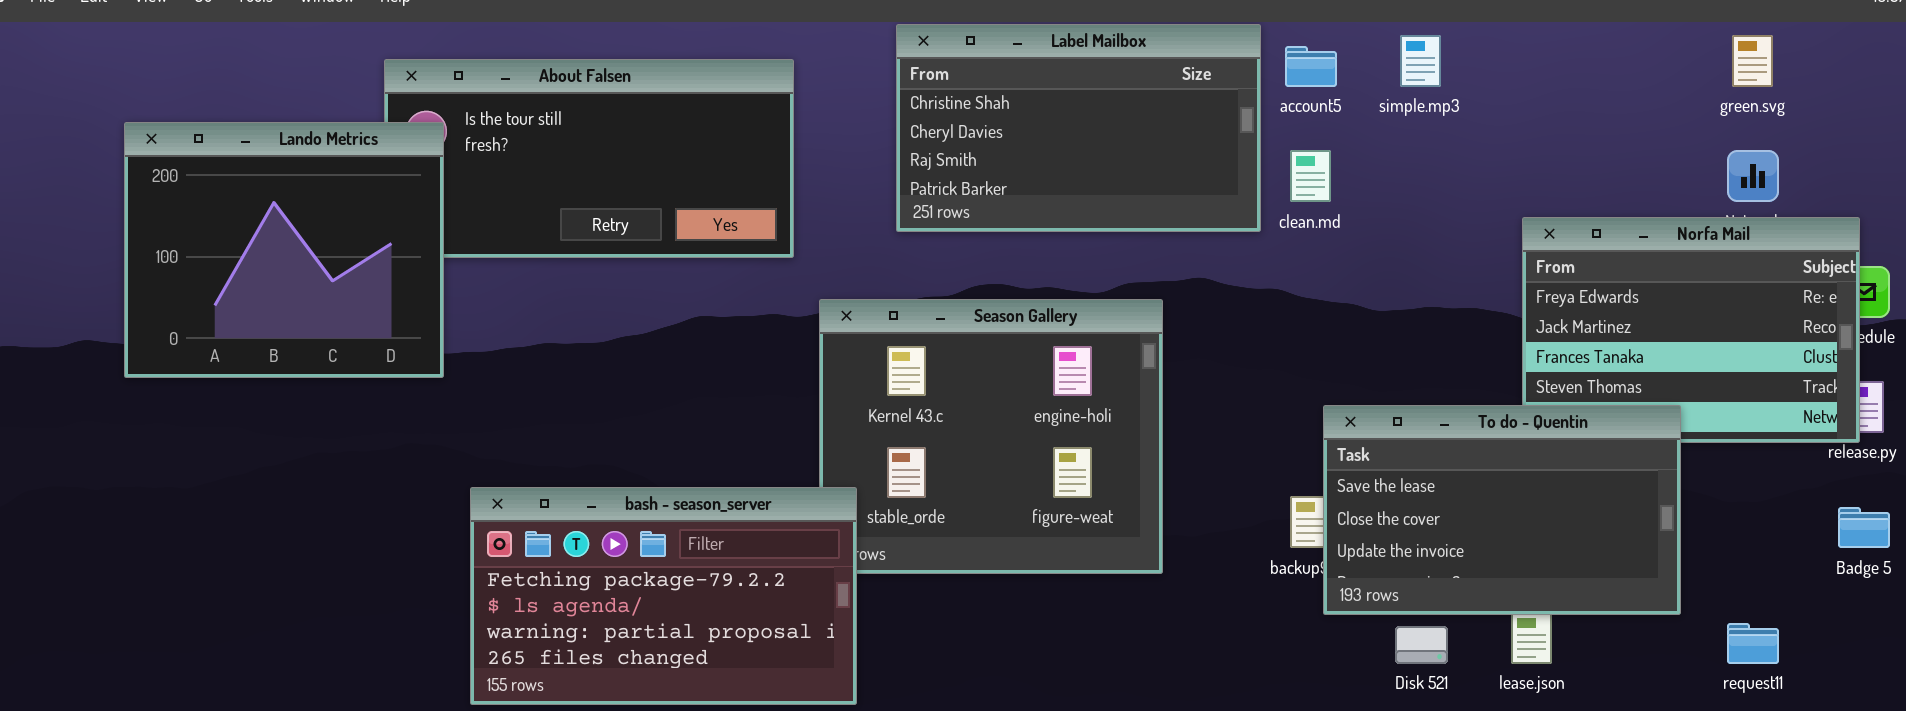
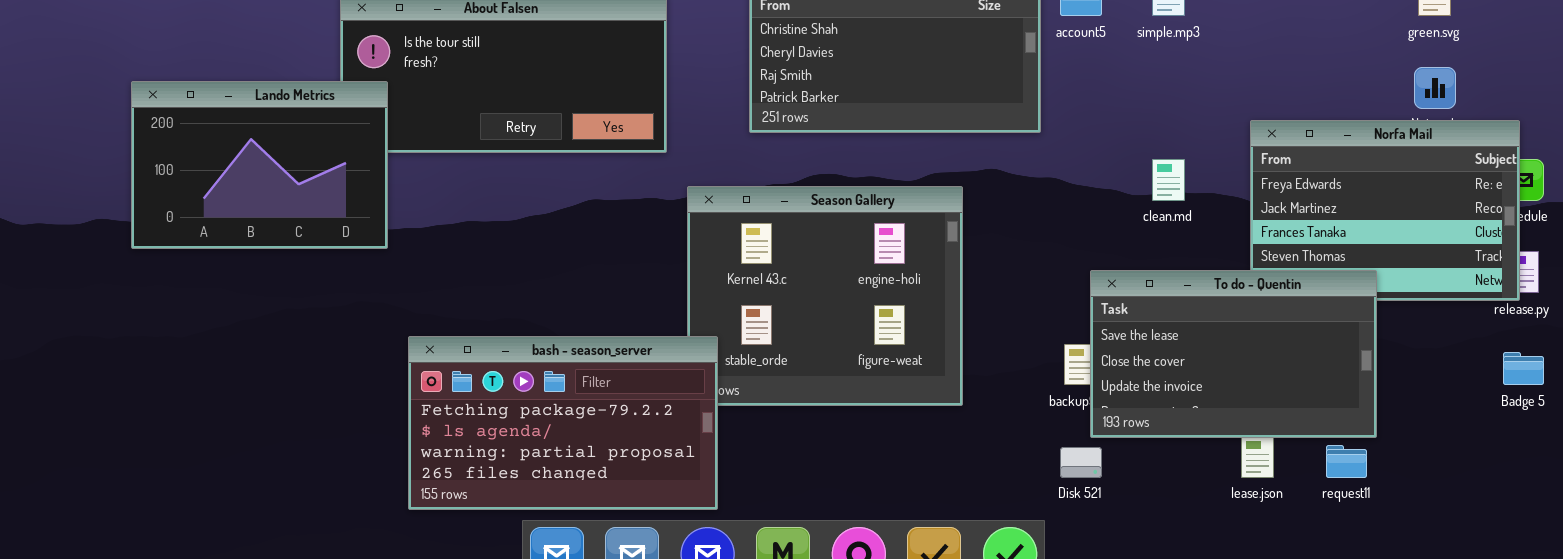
Lando Metrics: [124,122,444,378] -> [131,81,388,249], resized
clean.md: [1290,150,1331,202] -> [1152,159,1185,201], moved
request11: [1727,623,1779,664] -> [1326,445,1367,478], moved
Disk 521: [1395,626,1448,664] -> [1060,447,1102,478], moved

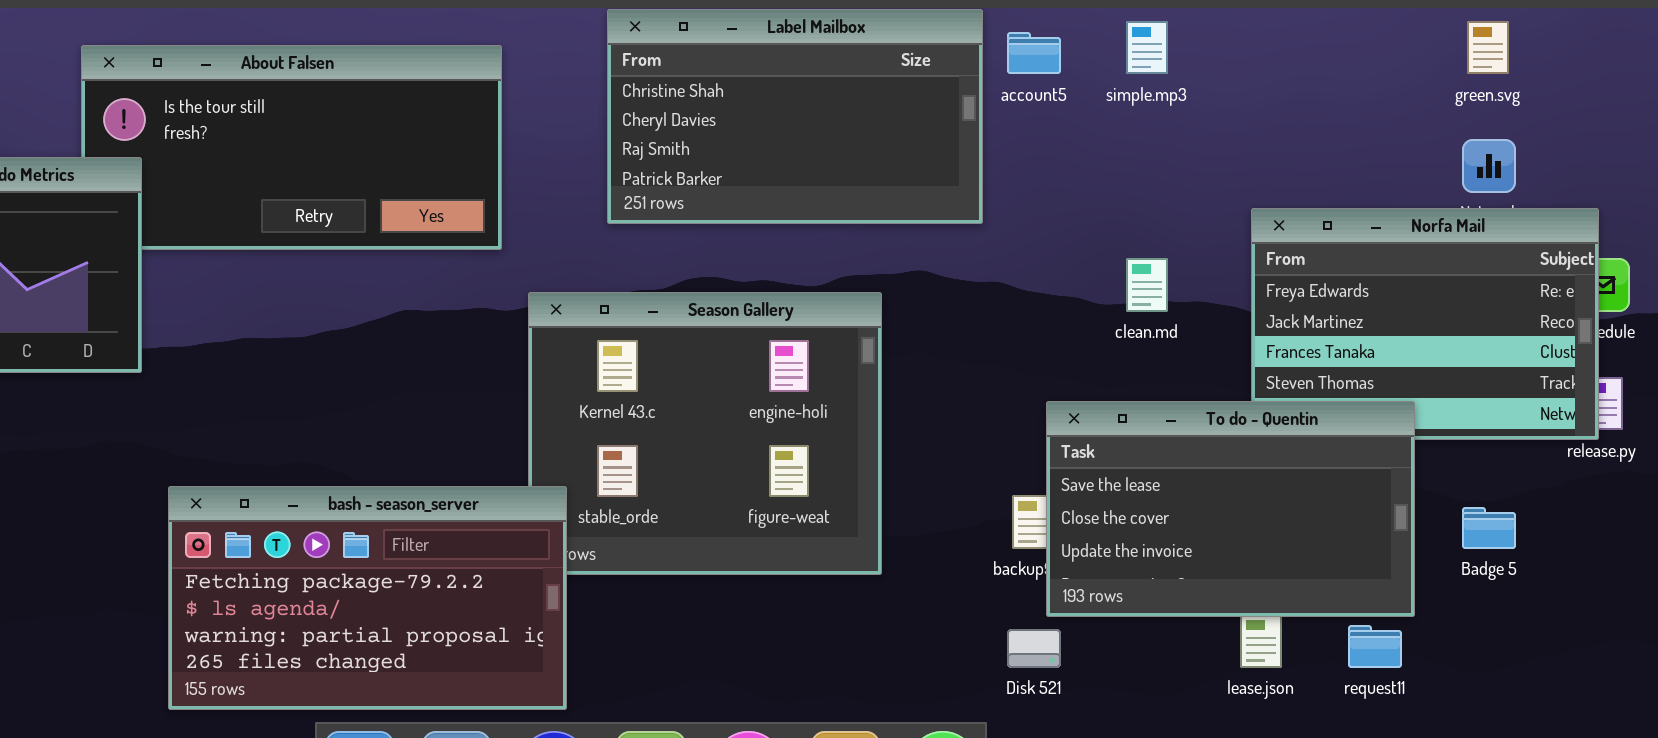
Badge 5: [1503,352,1544,385] -> [1462,507,1516,549], moved

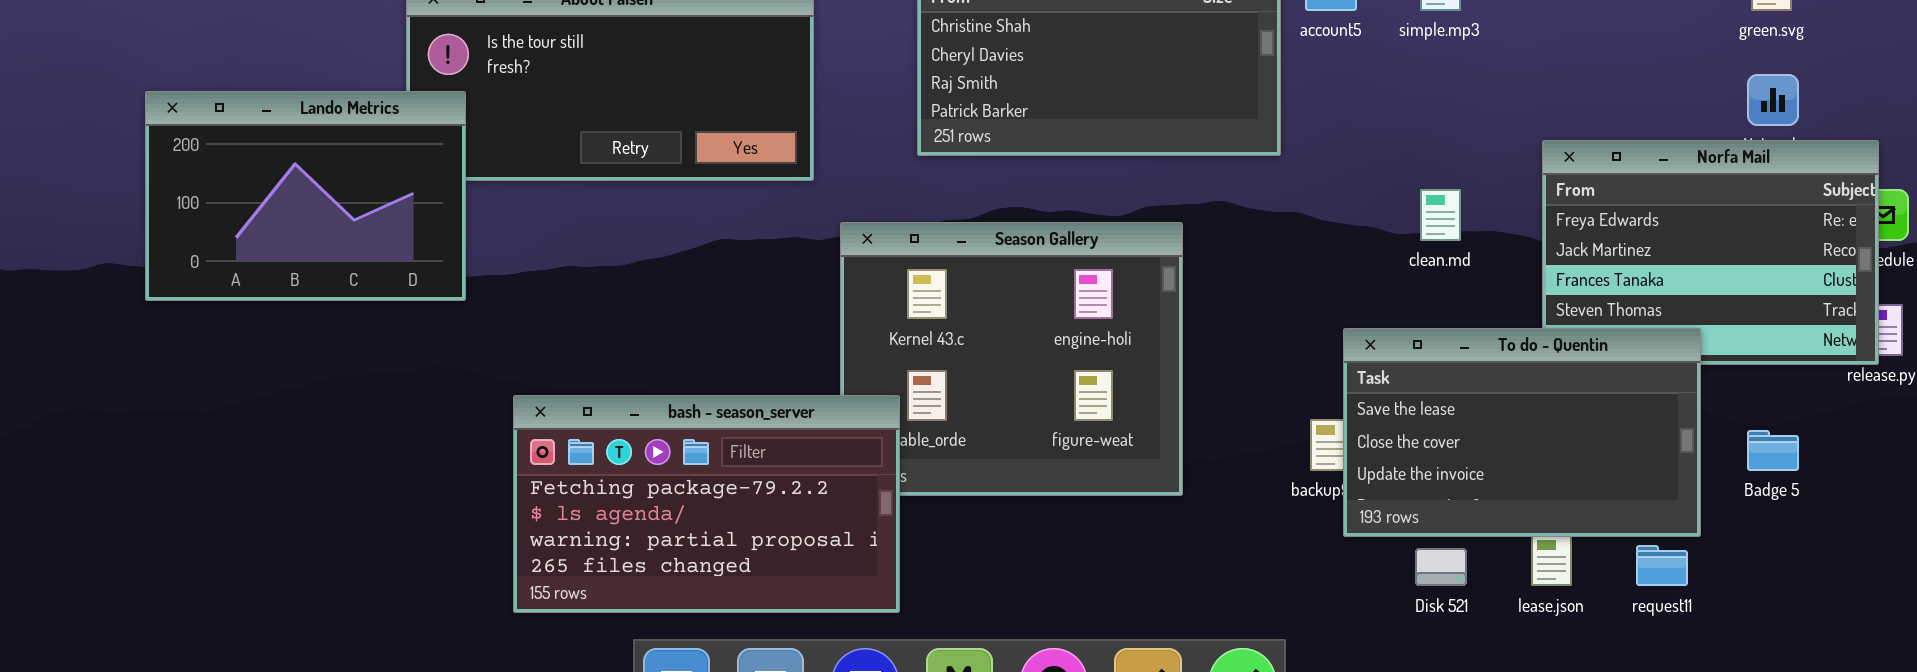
bash - season_server: [168,486,567,710] -> [513,395,900,613], moved
Disk 521: [1007,629,1061,668] -> [1415,548,1467,586], moved

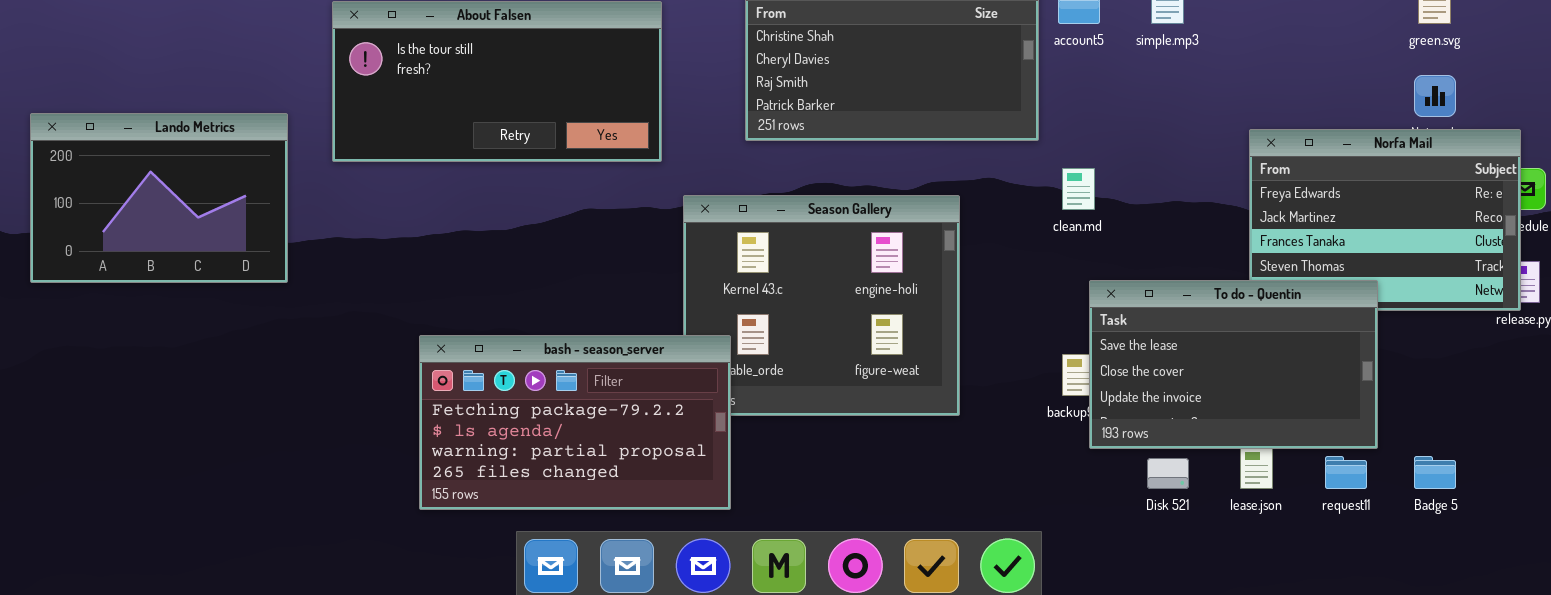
Lando Metrics: [145,91,466,301] -> [30,113,288,283], moved
clean.md: [1420,189,1461,241] -> [1062,168,1095,210], moved
Badge 5: [1747,430,1799,471] -> [1414,456,1456,489], moved

